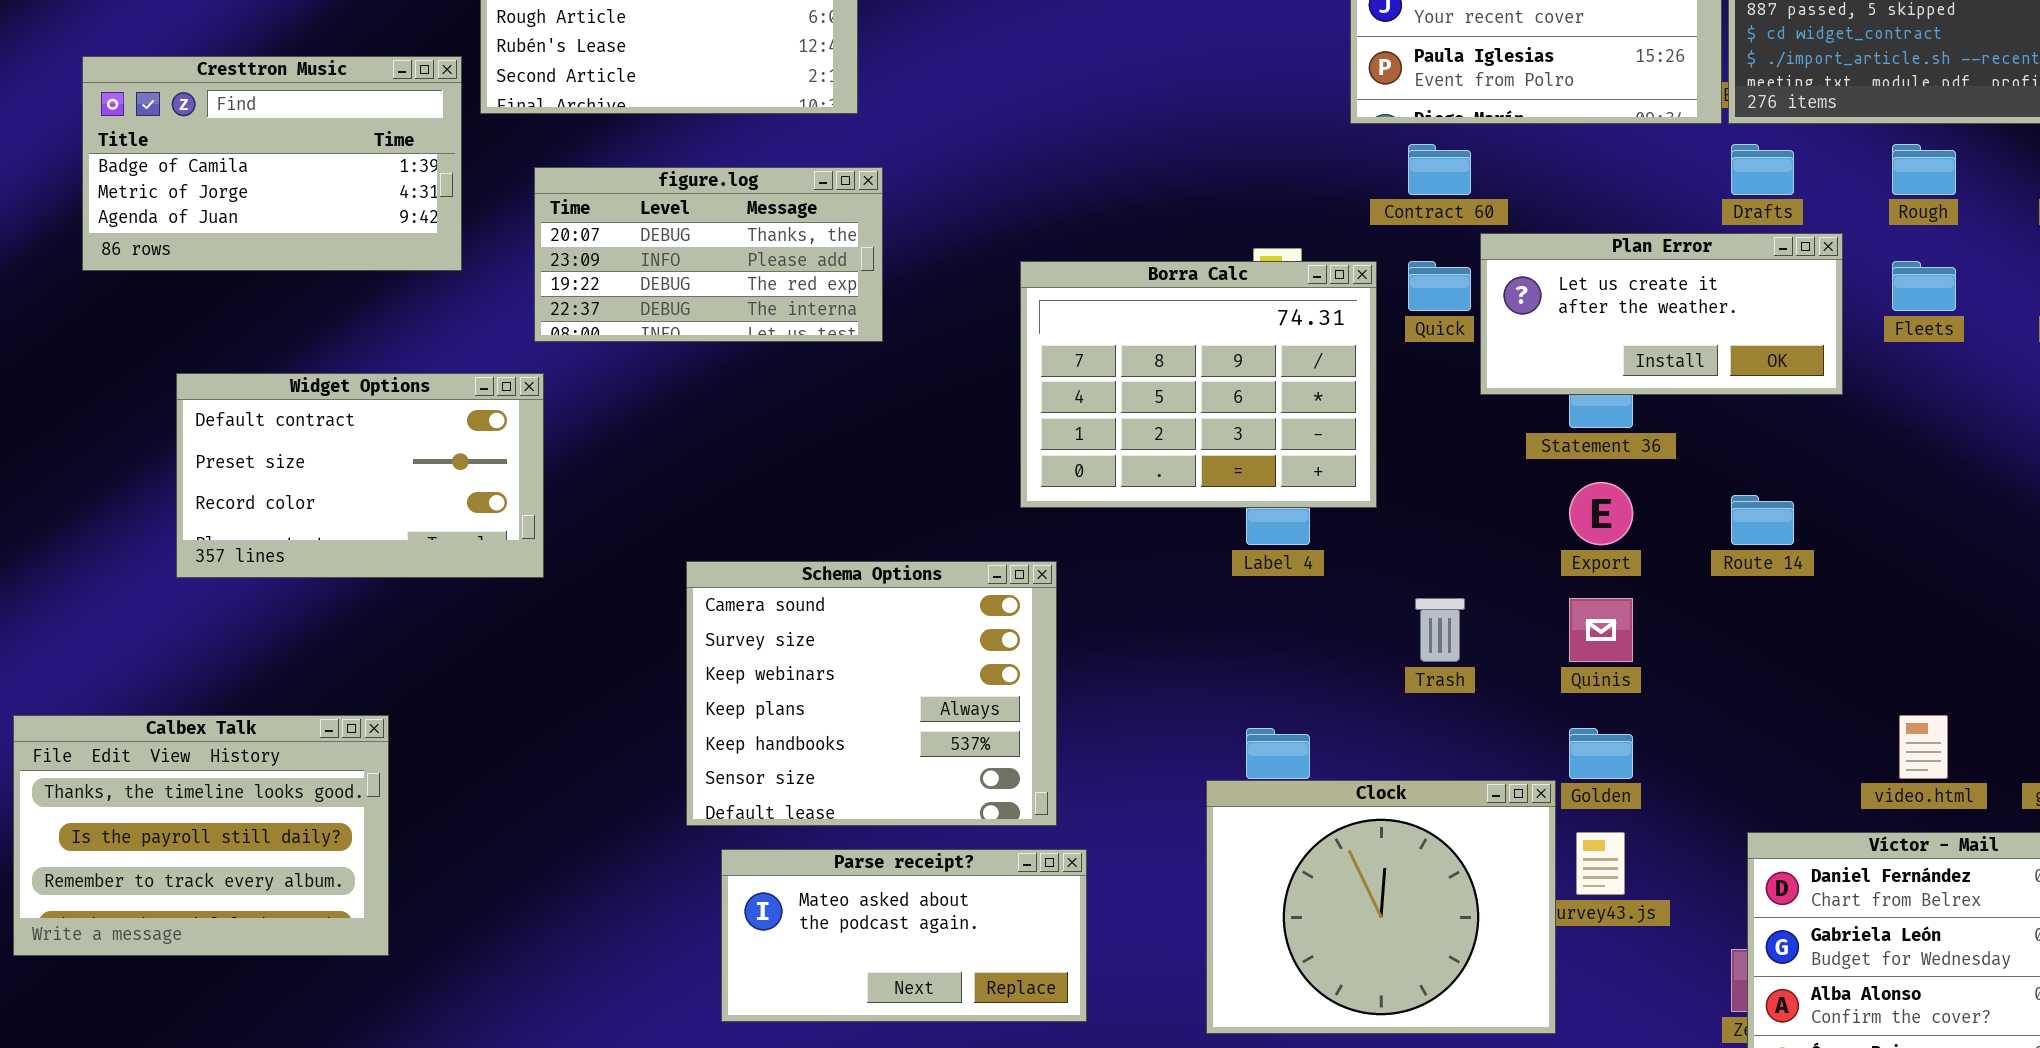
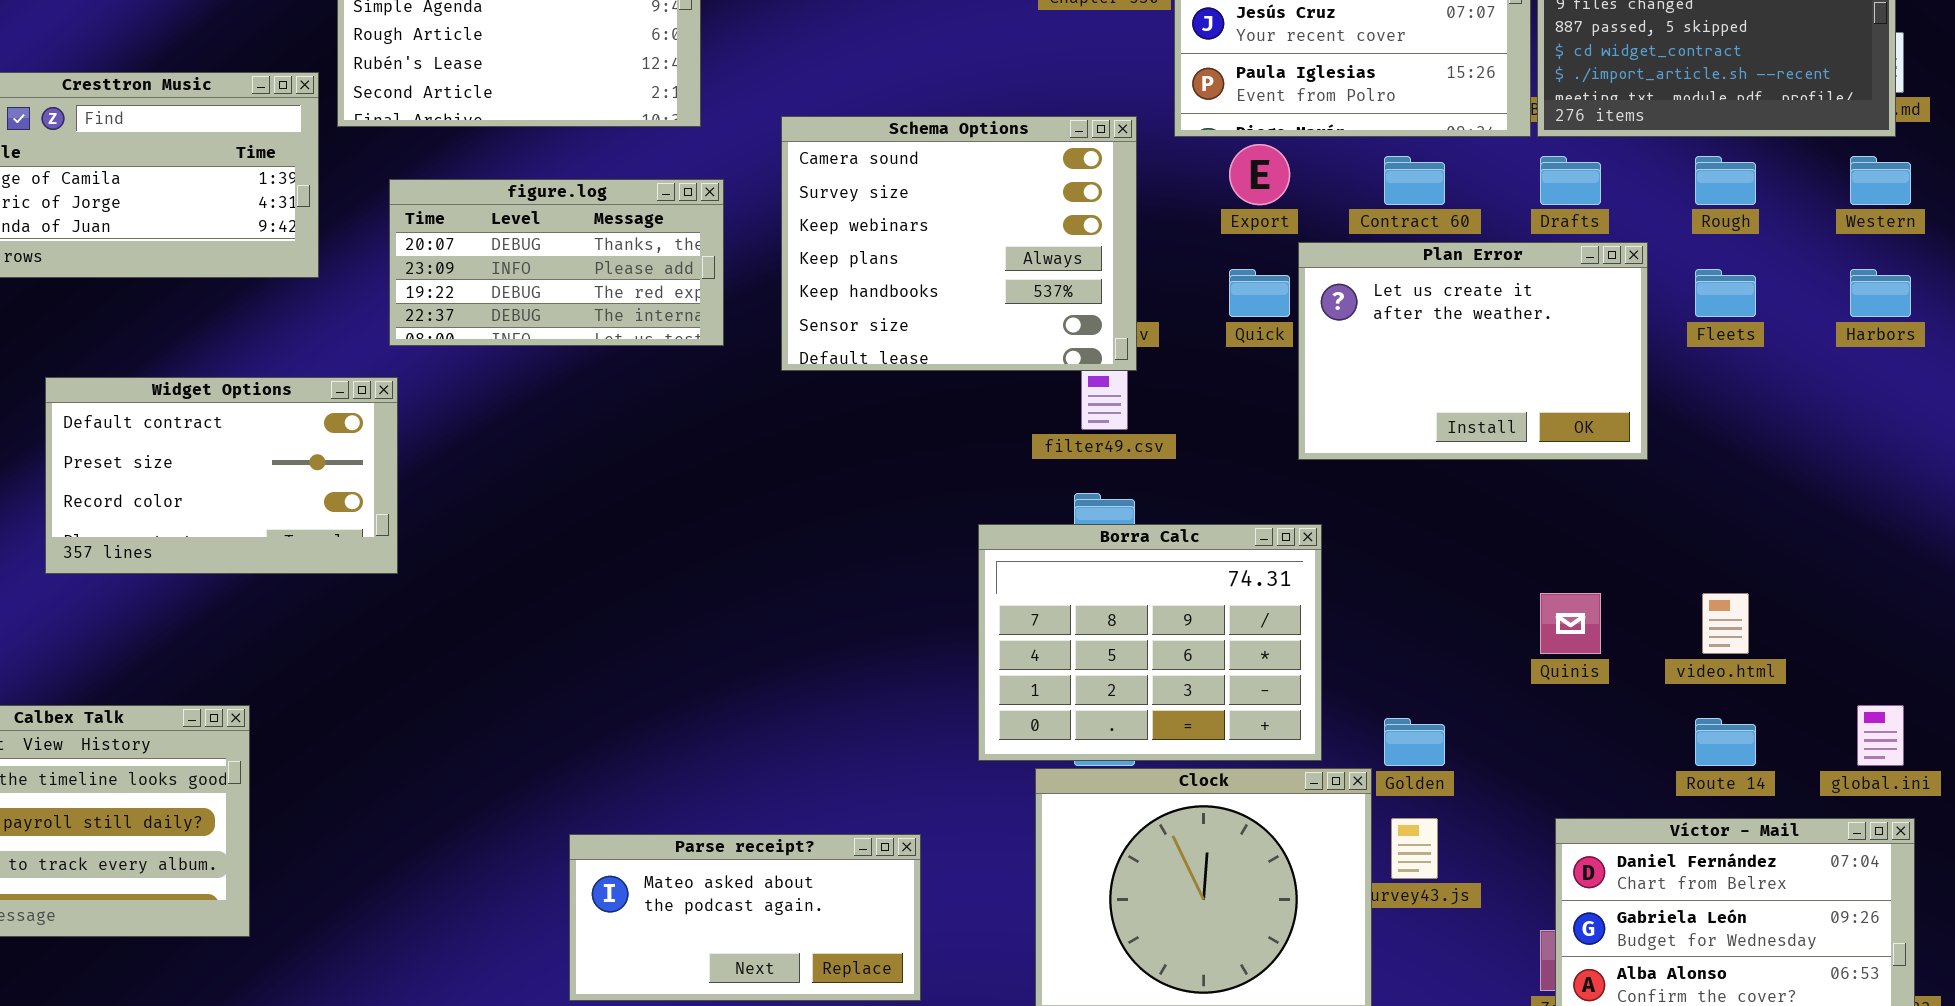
Contract 60: [1408,144,1471,195] -> [1384,156,1445,205], moved
Plan Error: [1480,233,1843,395] -> [1298,242,1648,460], resized
Borra Calc: [1020,261,1377,508] -> [978,524,1322,761], moved
Export: [1569,482,1633,545] -> [1229,144,1290,205], moved
Route 14: [1731,495,1794,545] -> [1695,718,1756,766], moved
Schema Options: [686,561,1057,826] -> [781,116,1137,371], moved
Quinis: [1569,598,1633,662] -> [1540,593,1601,654], moved
video.html: [1899,715,1948,779] -> [1702,593,1749,654], moved

